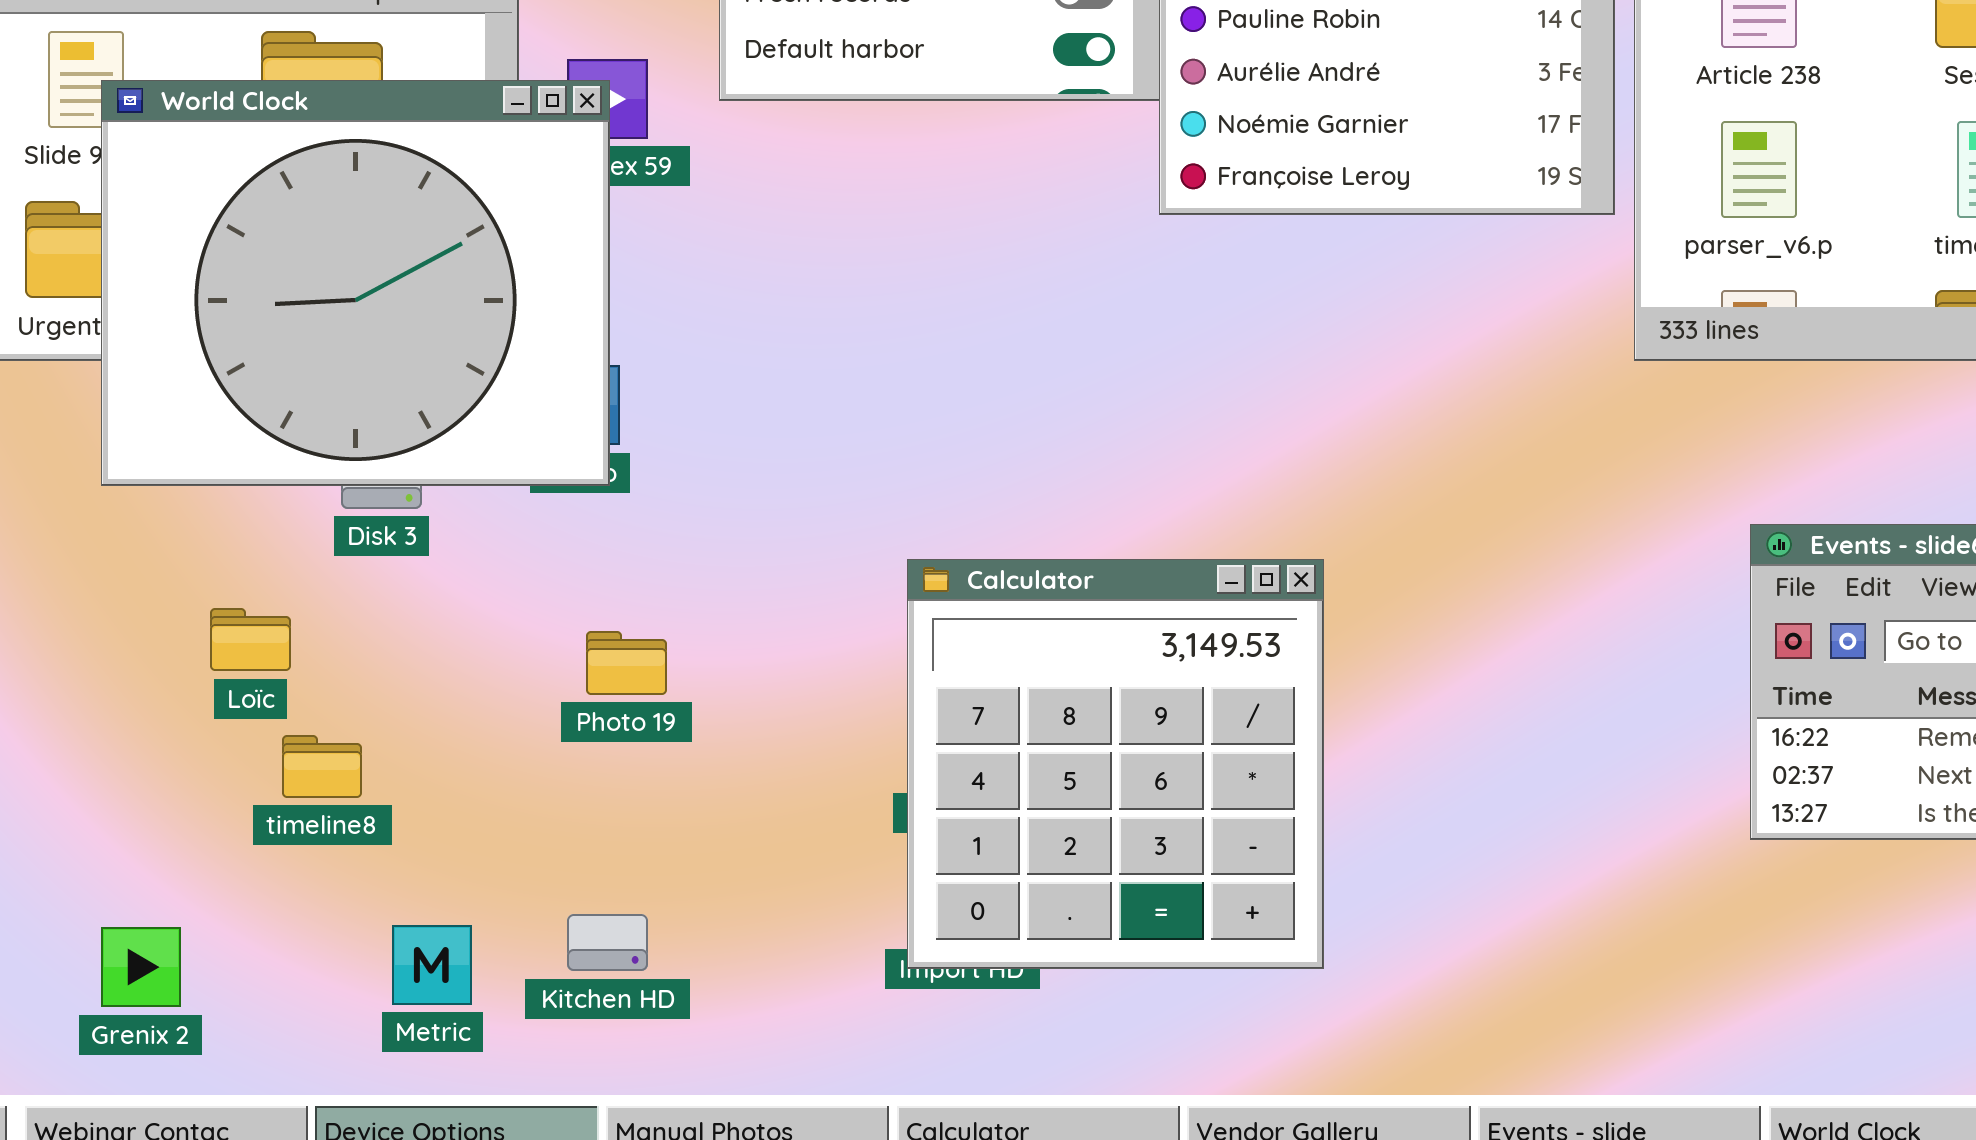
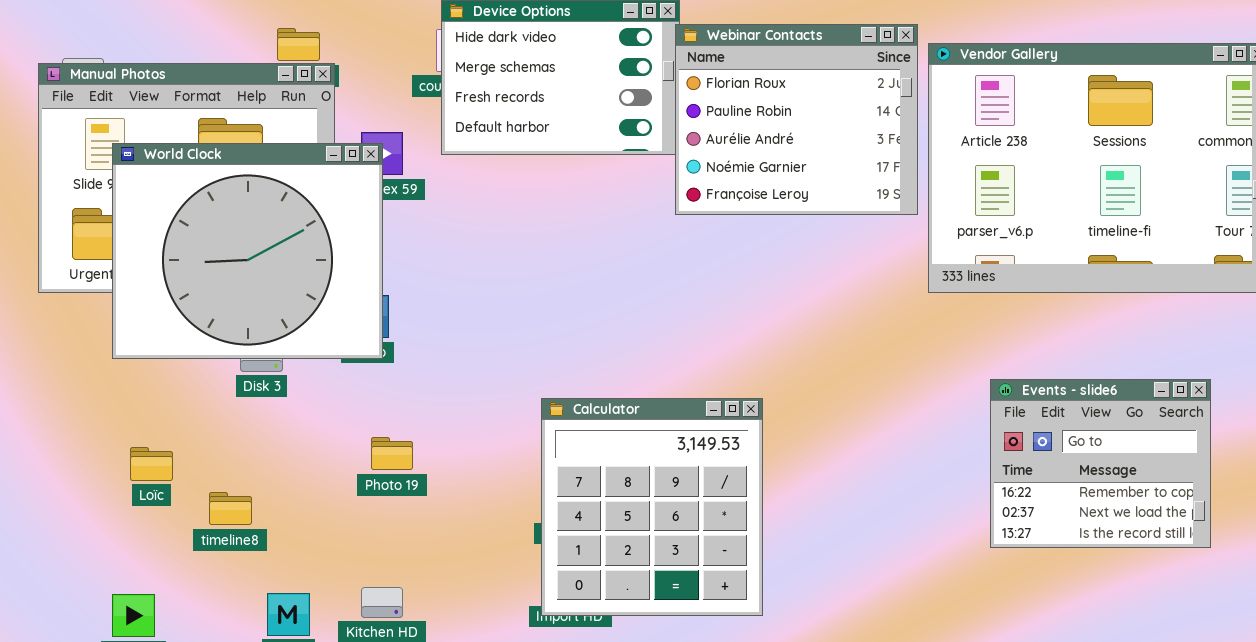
Loïc: [210,608,291,671] -> [130,447,173,481], moved

